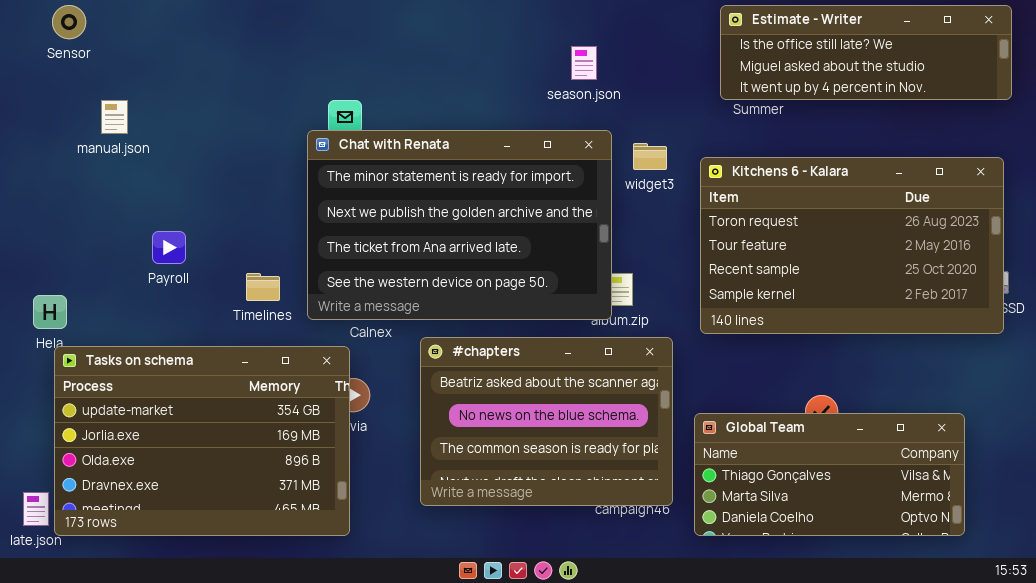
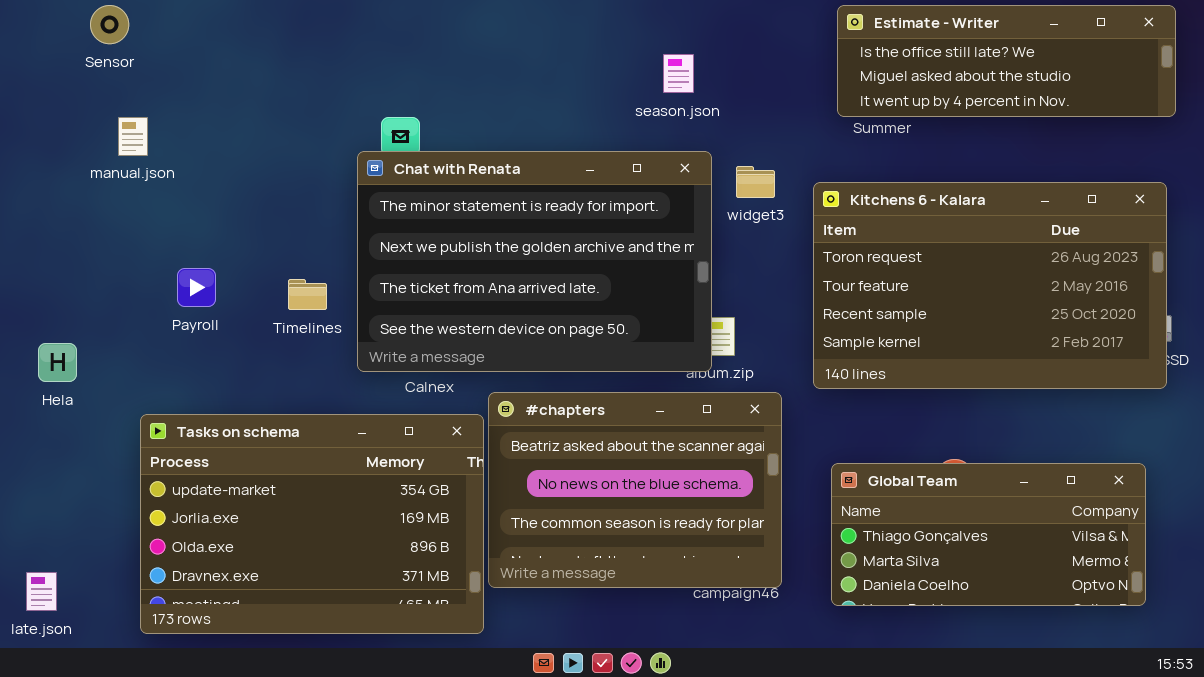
Sensor: [52,5,86,39] -> [90,5,129,44], moved
Timelines: [246,273,280,301] -> [288,279,327,310], moved
Tasks on schema: [54,346,350,536] -> [140,414,484,634], moved
Global Team: [694,413,965,536] -> [831,463,1146,606], moved

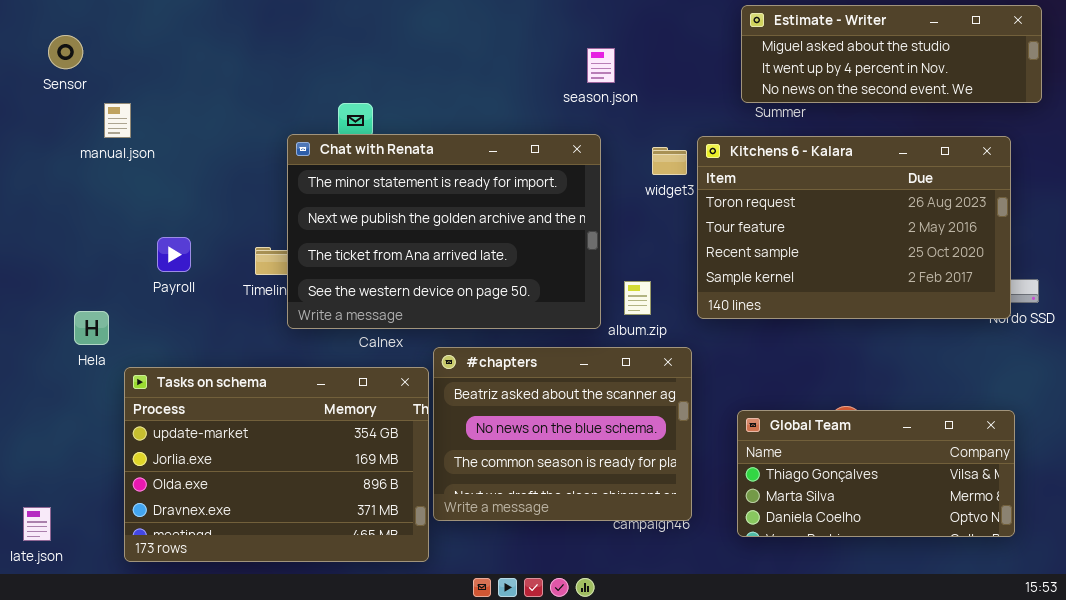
Sensor: [90,5,129,44] -> [48,35,83,69], moved
Estimate - Writer: [837,5,1176,117] -> [741,5,1042,103], scrolled down 1 row
Chat with Renata: [357,151,712,372] -> [287,134,601,329], moved
Kitchens 6 - Kalara: [813,182,1167,389] -> [697,136,1011,319], moved
Hela: [38,343,77,382] -> [74,311,109,345], moved

